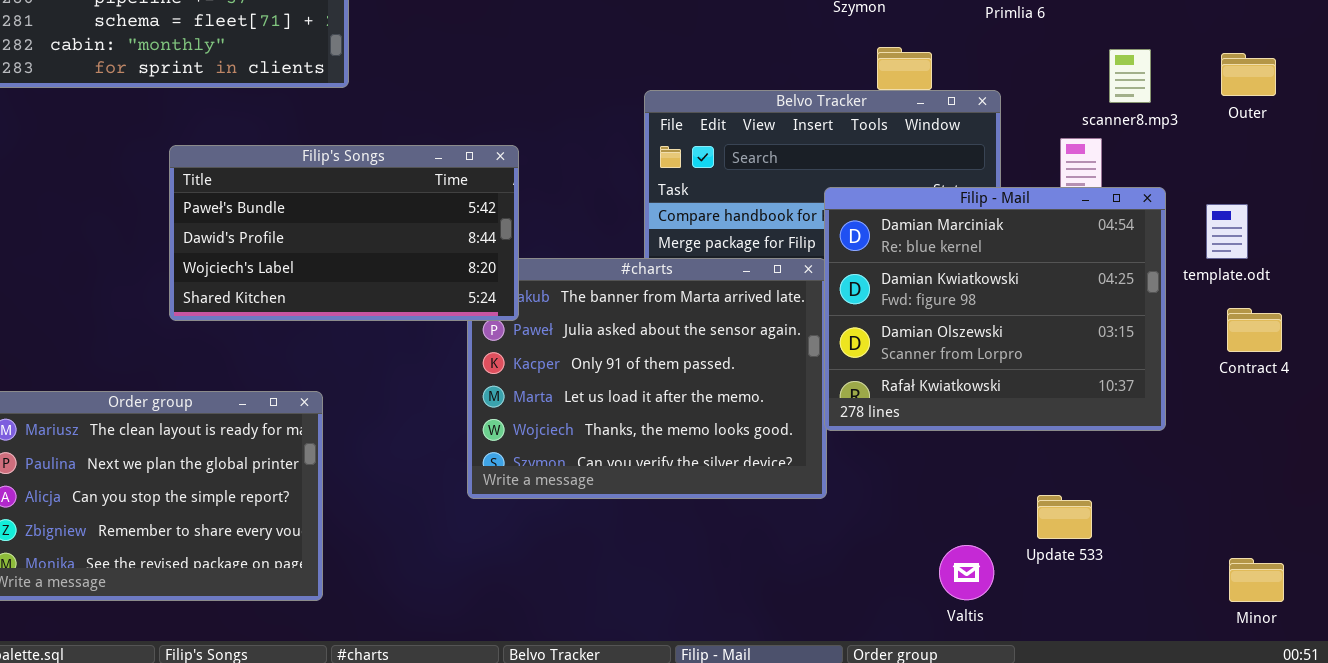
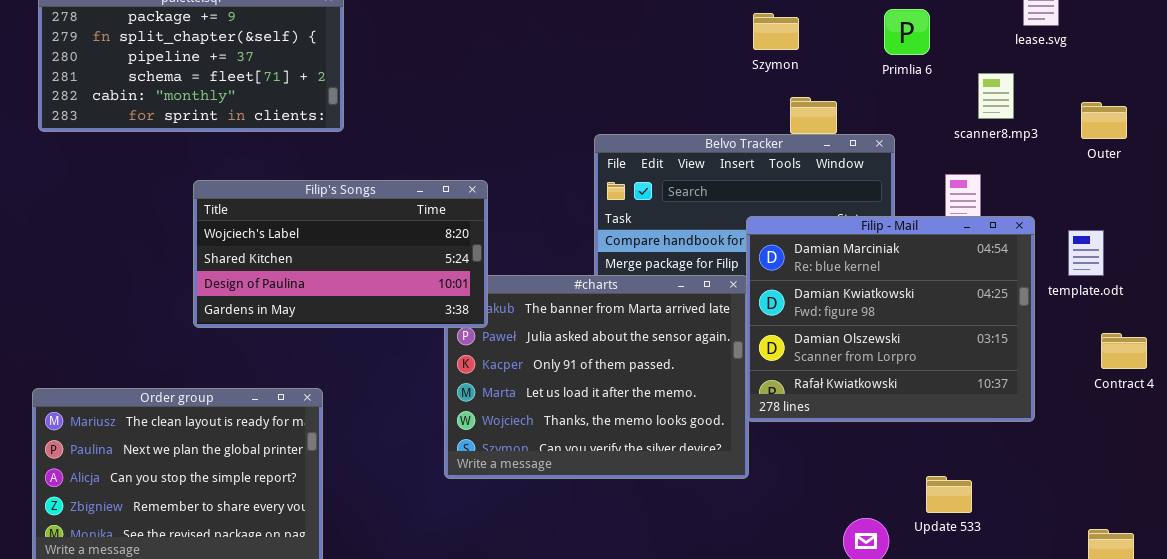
scanner8.mp3: [1109,49,1151,103] -> [978,73,1014,119], moved
Filip's Songs: [169,145,519,321] -> [193,180,488,328], scrolled down 2 rows
Contract 4: [1227,308,1282,352] -> [1101,333,1147,369], moved

